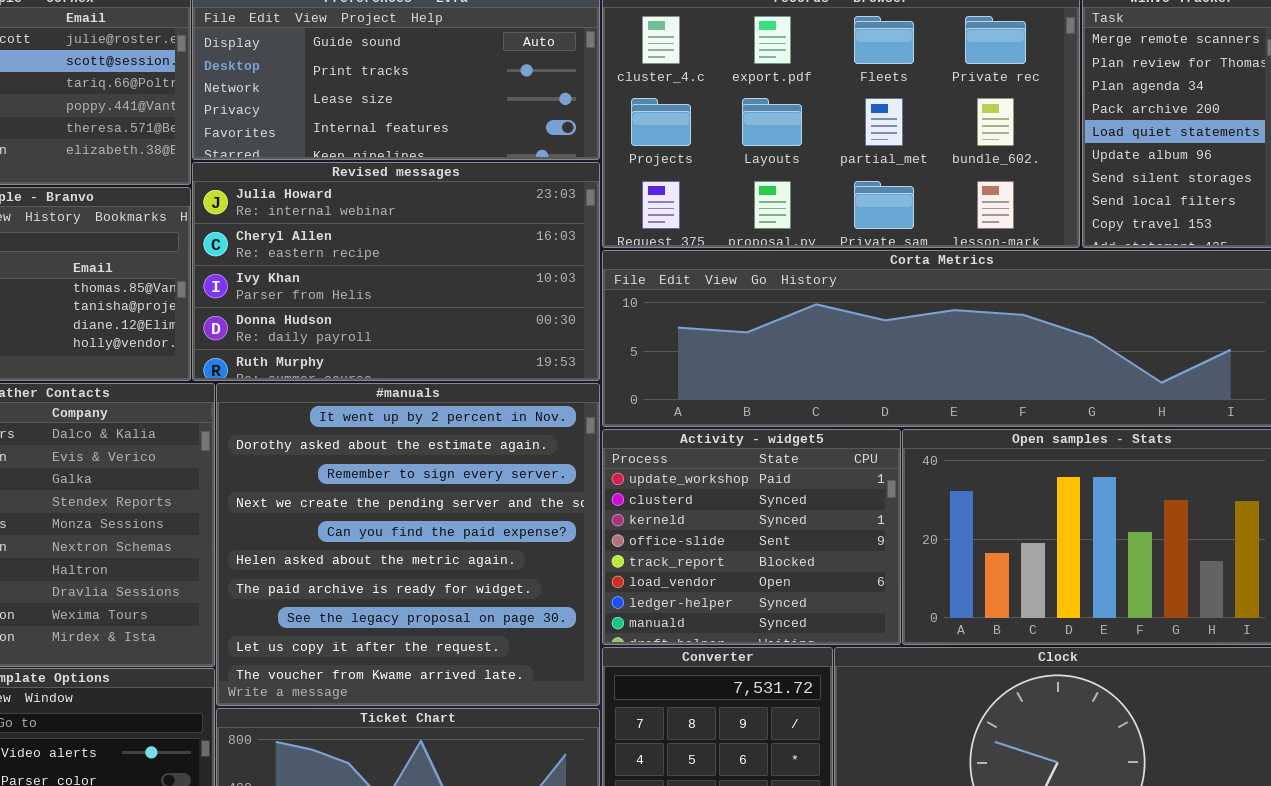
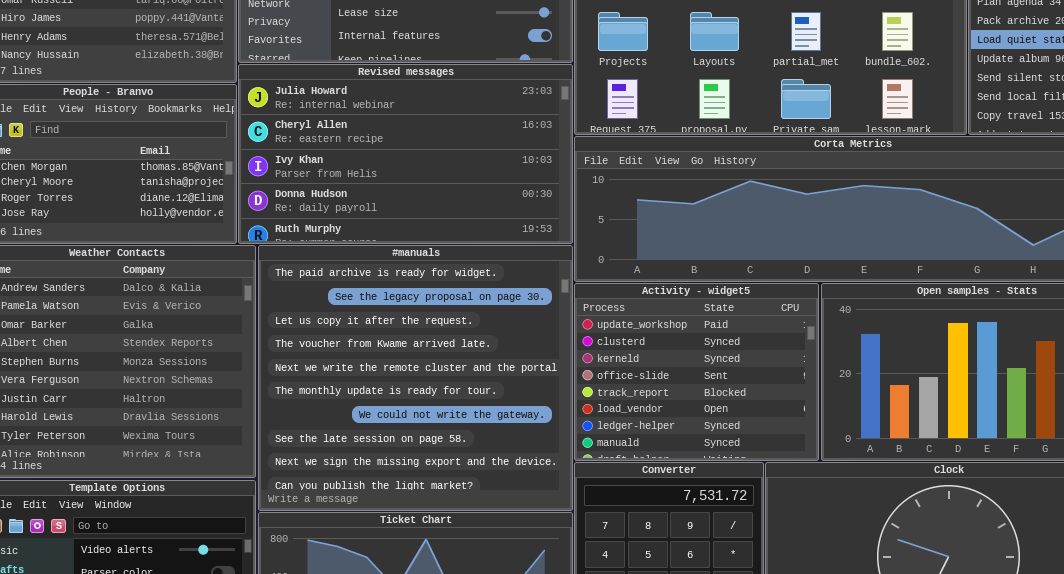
#manuals: [216,383,600,706] -> [258,245,573,511], scrolled down 6 rows

